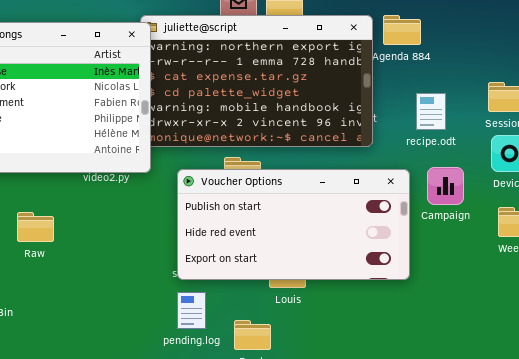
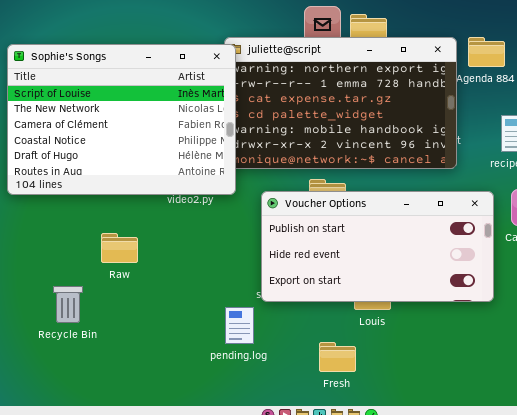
pending.log: [177,292,206,329] -> [225,307,254,344], moved

